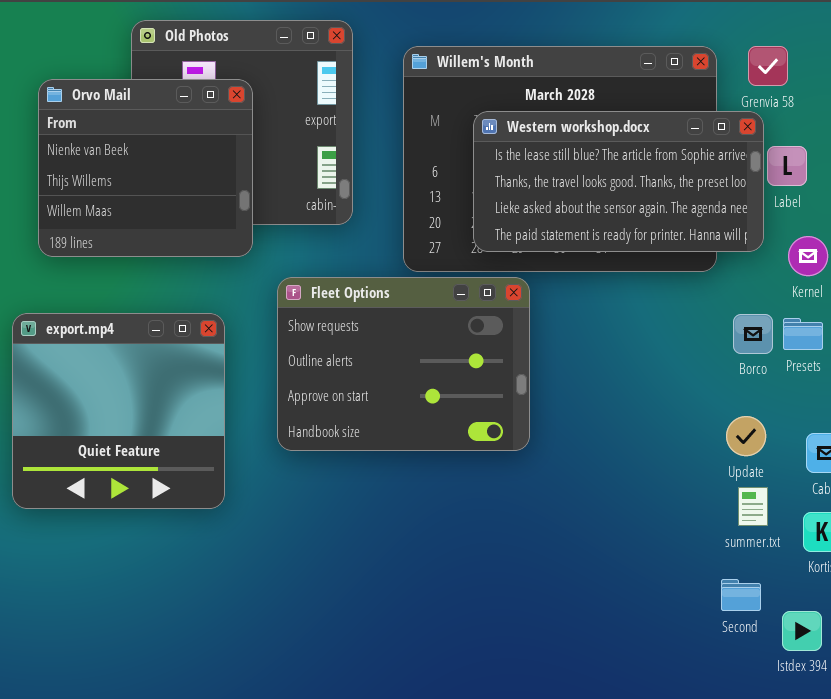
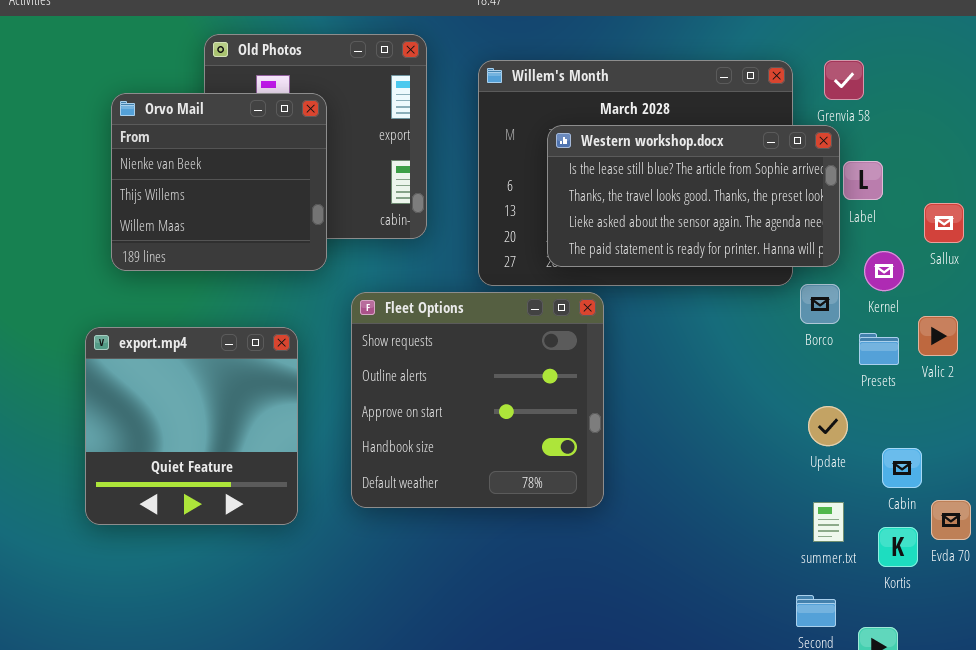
Fleet Options: [277,277,530,451] -> [351,292,604,508], resized
Borco: [733,314,773,354] -> [800,284,840,324], moved
Update: [726,416,766,456] -> [808,406,848,446], moved

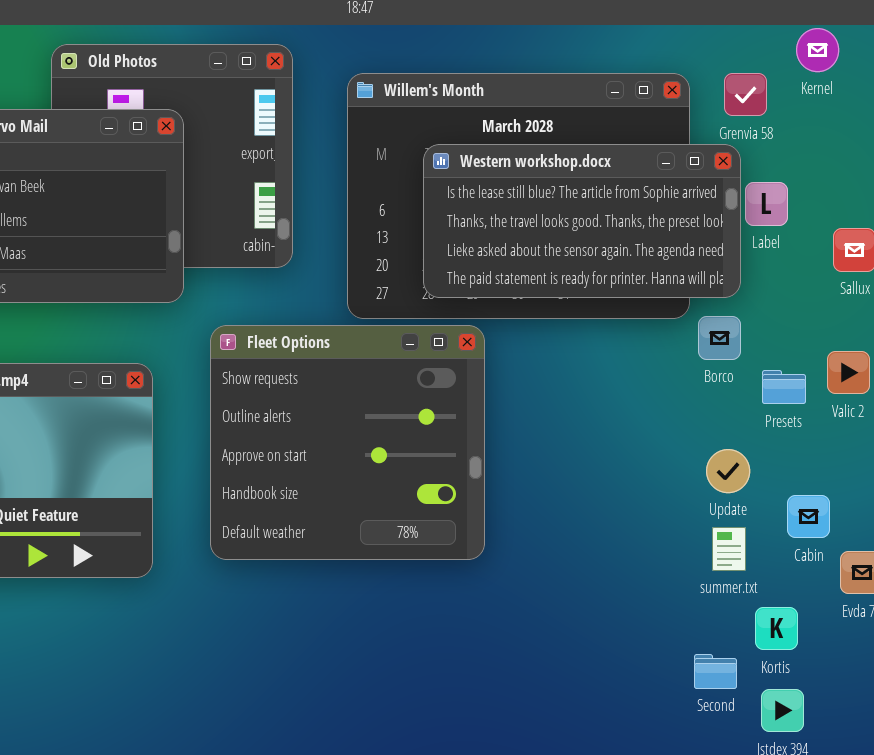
Kernel: [864,251,904,291] -> [796,28,839,72], moved
summer.txt: [813,502,844,542] -> [712,527,746,571], moved
Kortis: [878,527,918,567] -> [755,607,798,650], moved

